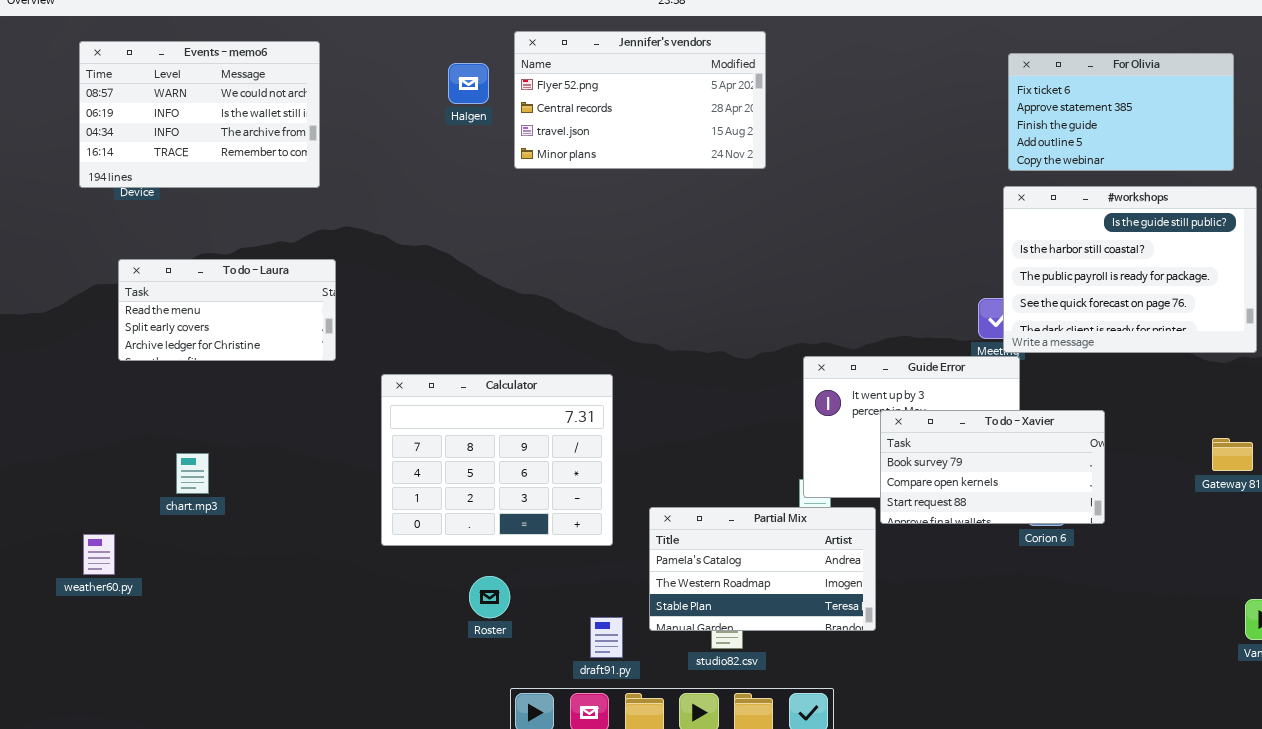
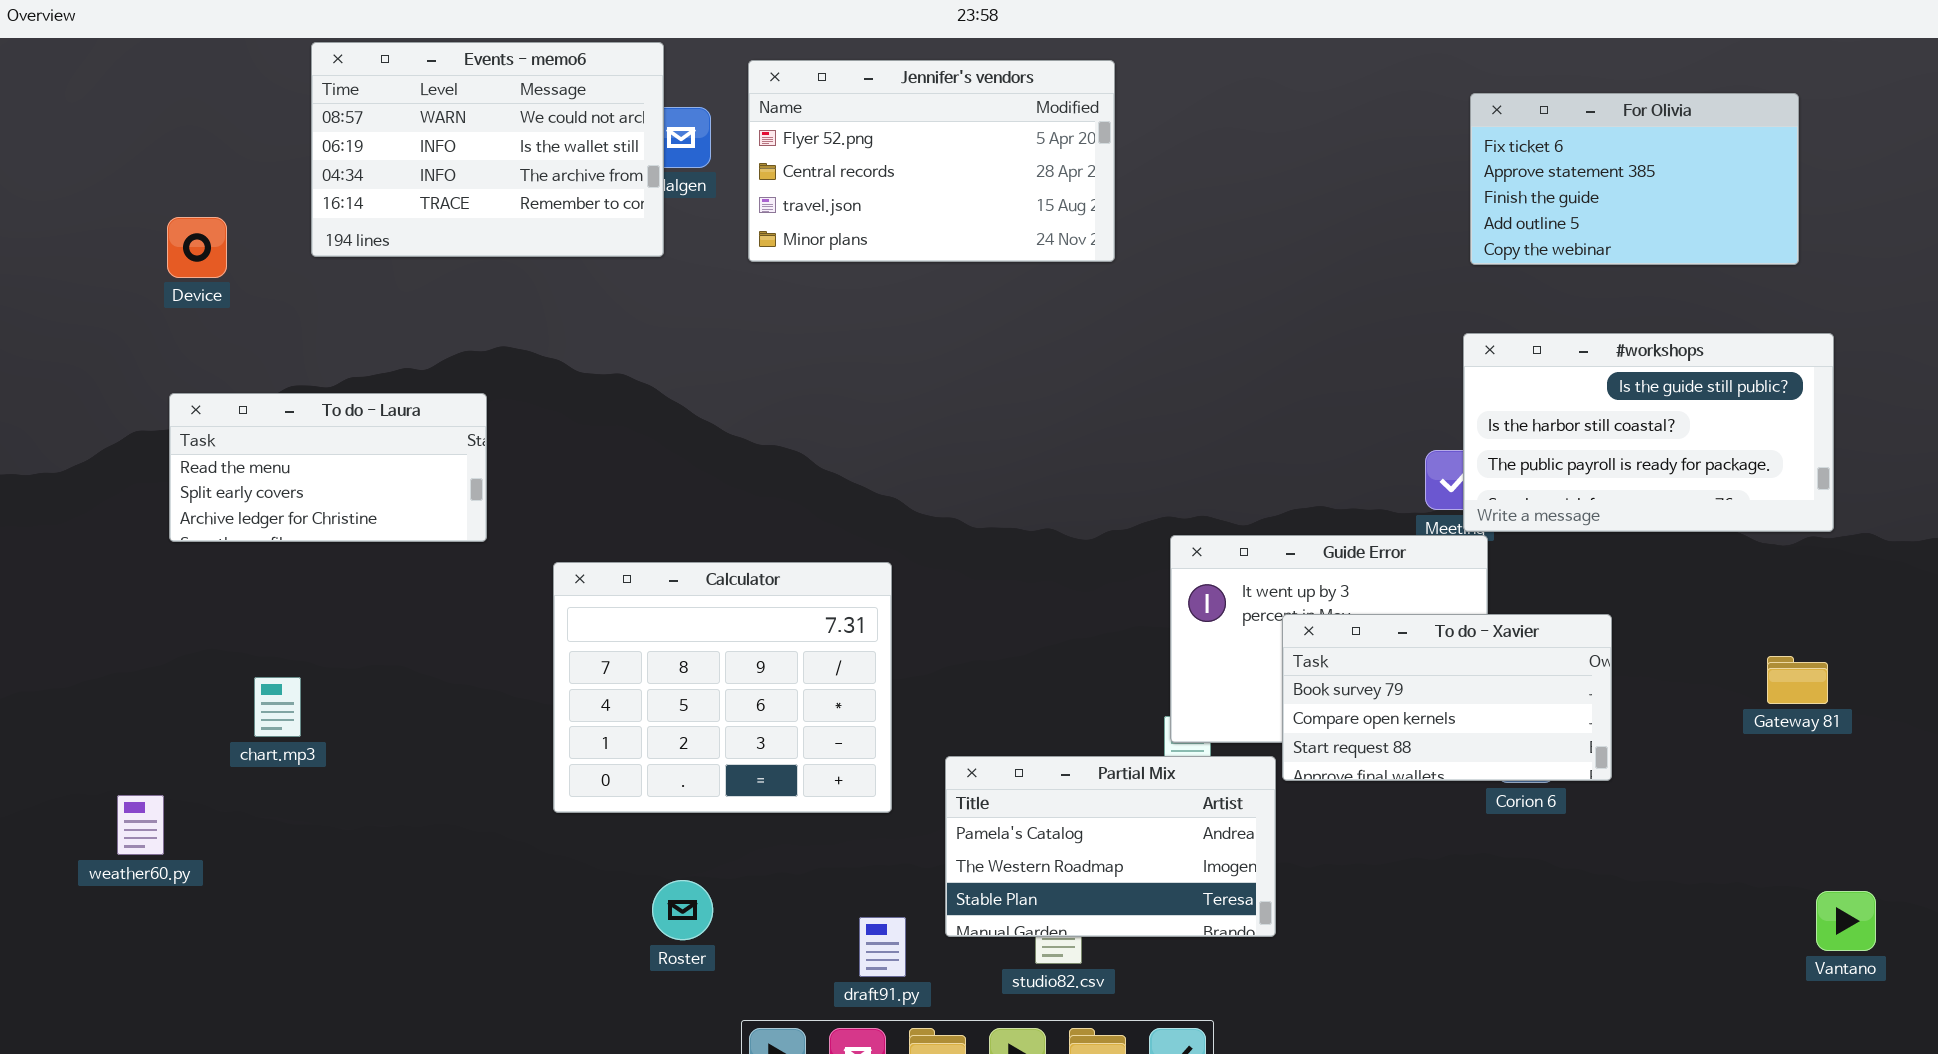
Events - memo6: [79,41,320,188] -> [311,42,664,257], moved
#workshops: [1003,186,1257,353] -> [1463,333,1834,532], resized
Roster: [469,576,510,618] -> [652,880,713,940], moved

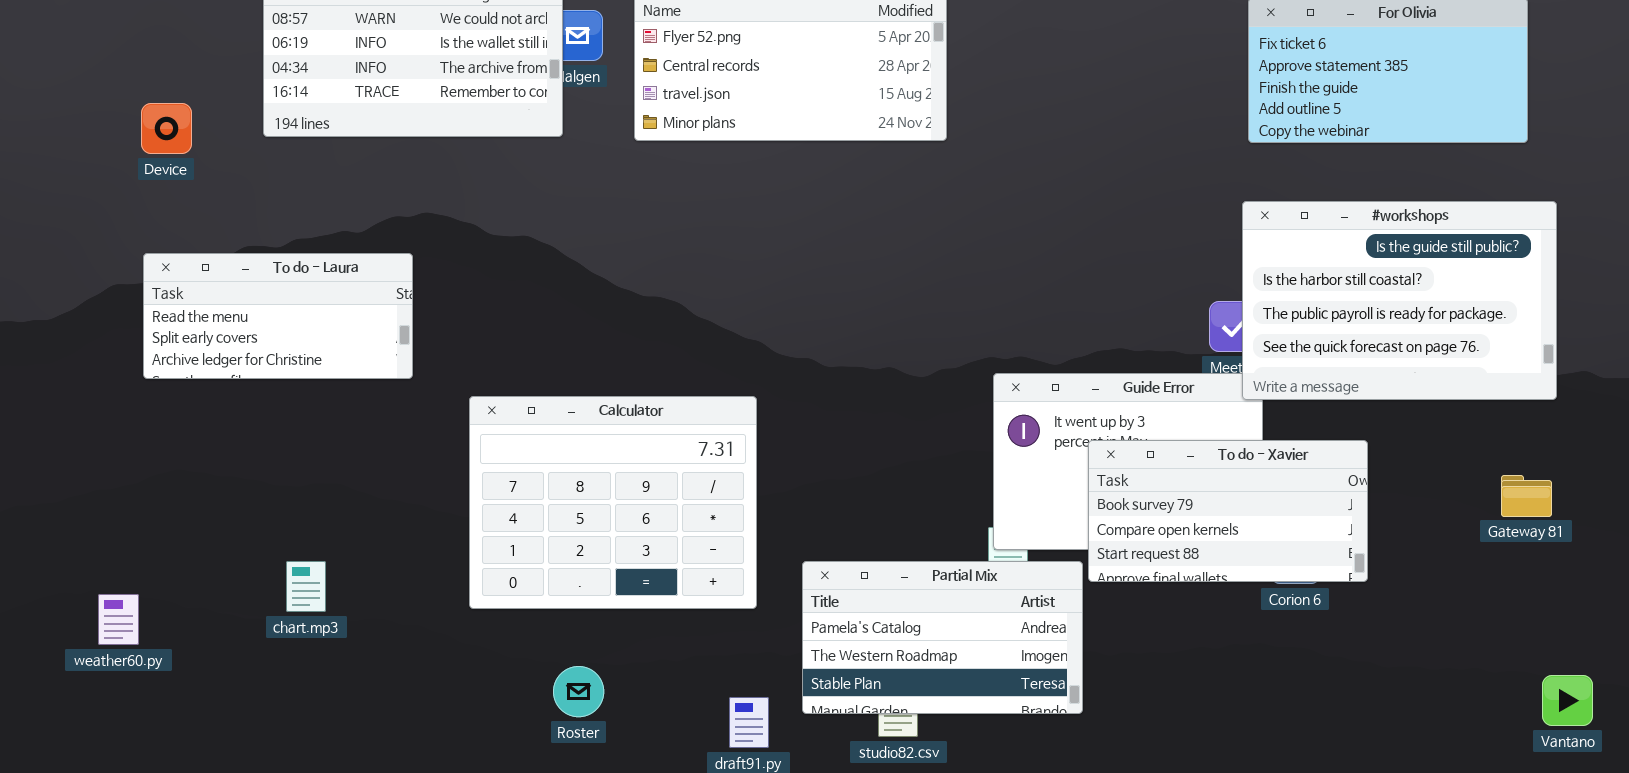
#workshops: [1463,333,1834,532] -> [1242,201,1557,400], resized
chart.mp3: [254,677,301,737] -> [286,561,326,612], moved

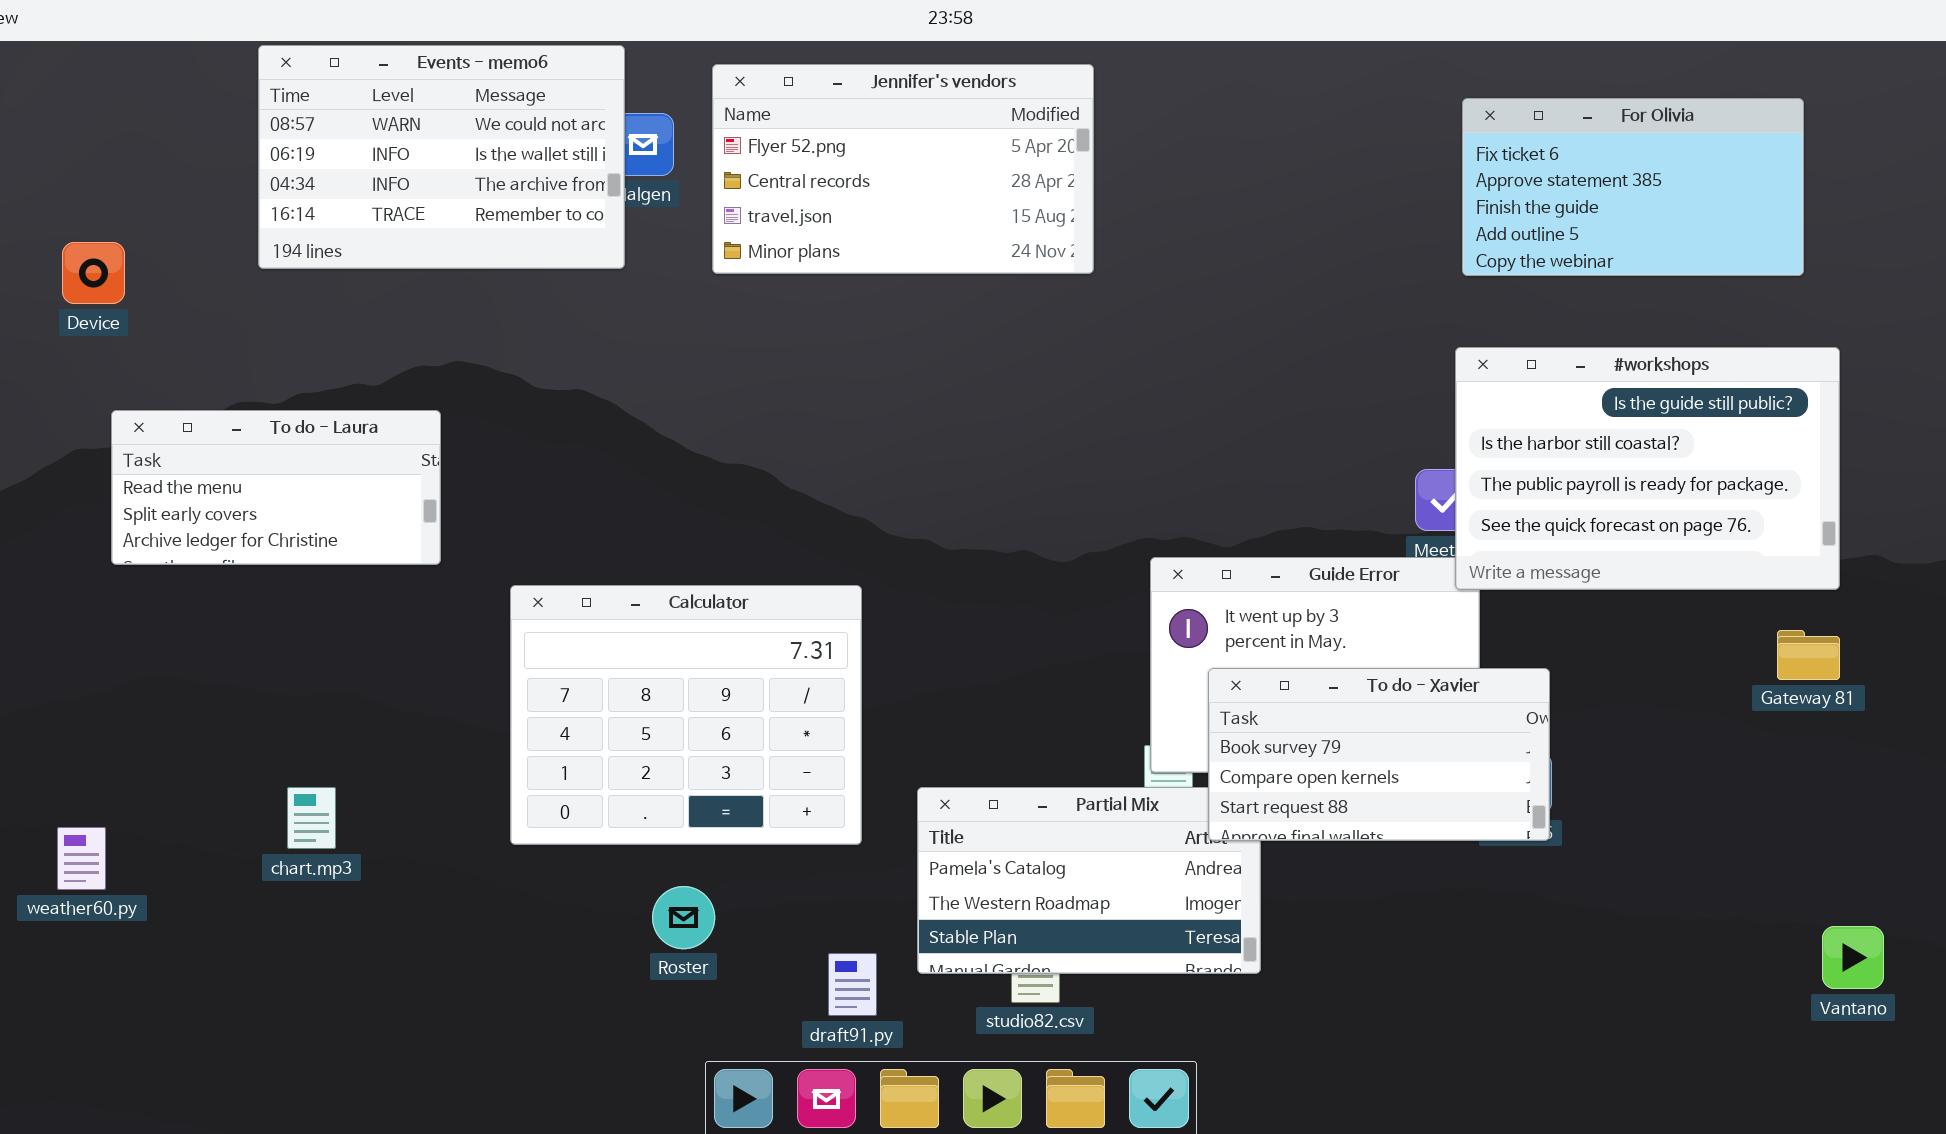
Device: [141,103,192,154] -> [62,242,125,304], moved
To do - Xavier: [1088,440,1368,582] -> [1208,668,1550,841], moved
Gateway 81: [1501,475,1552,517] -> [1777,630,1840,680], moved
Roster: [553,666,604,717] -> [652,886,715,949], moved

